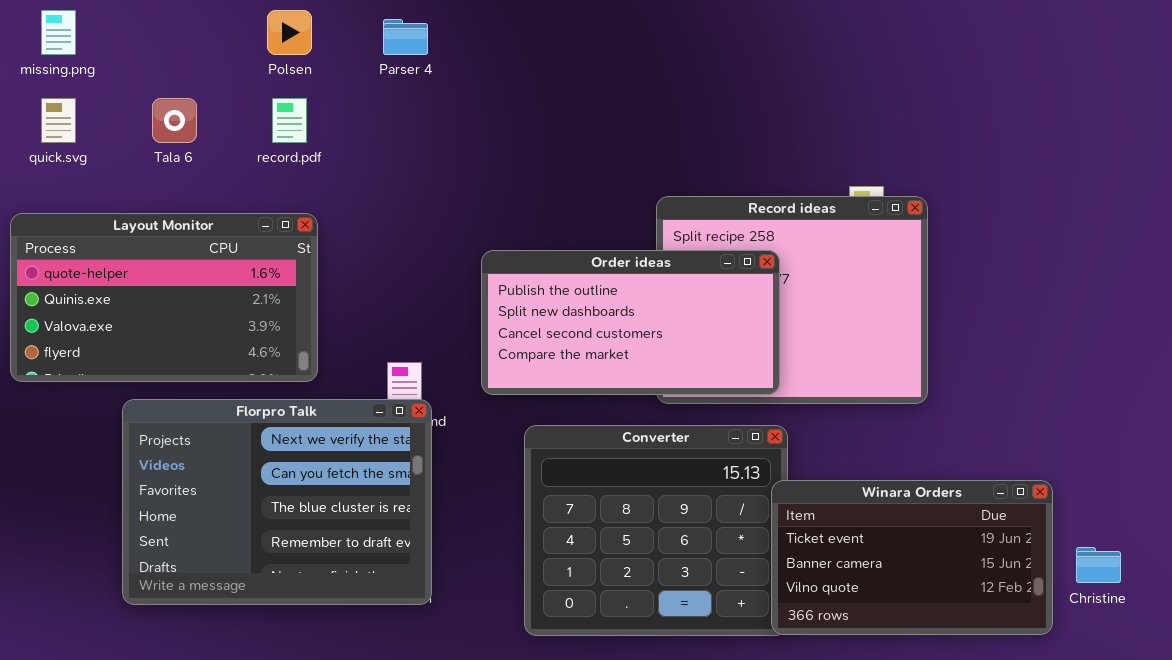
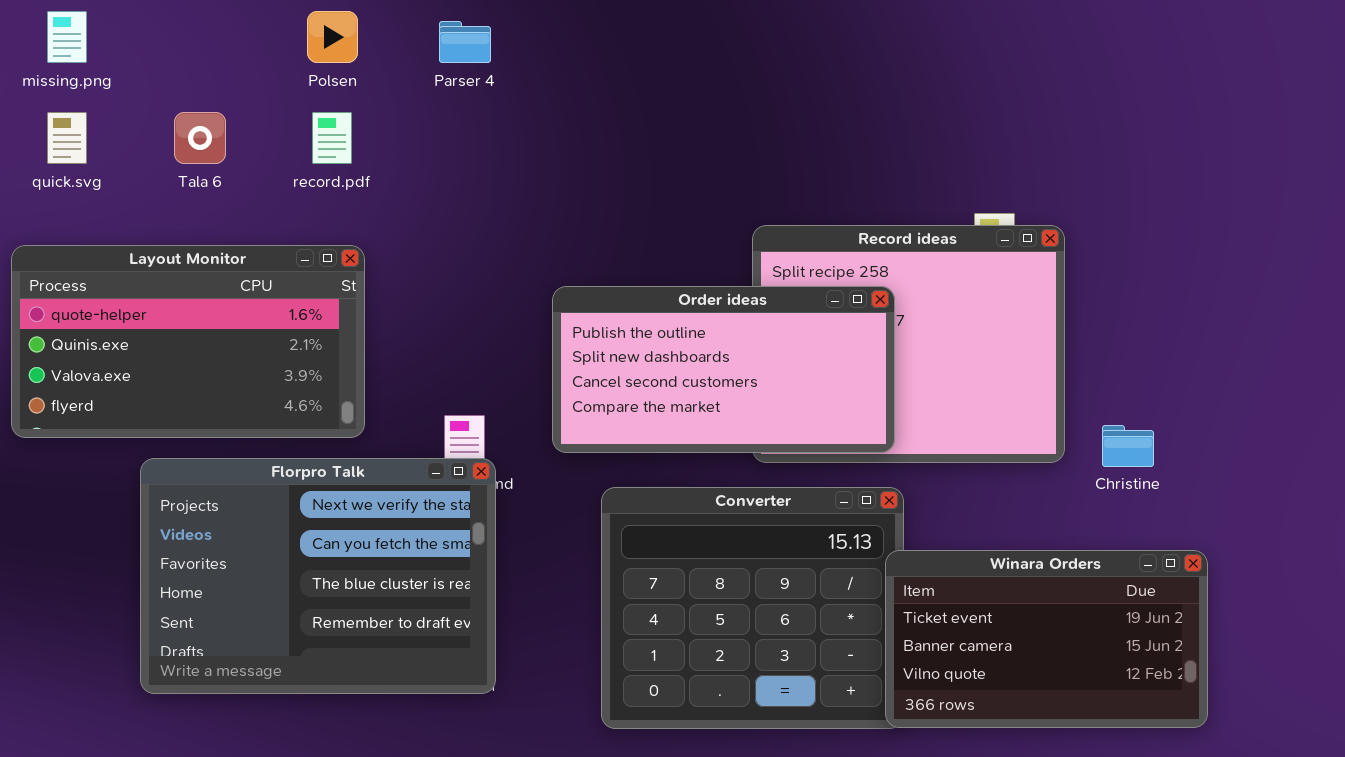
Christine: [1076,547,1121,583] -> [1102,425,1154,467], moved

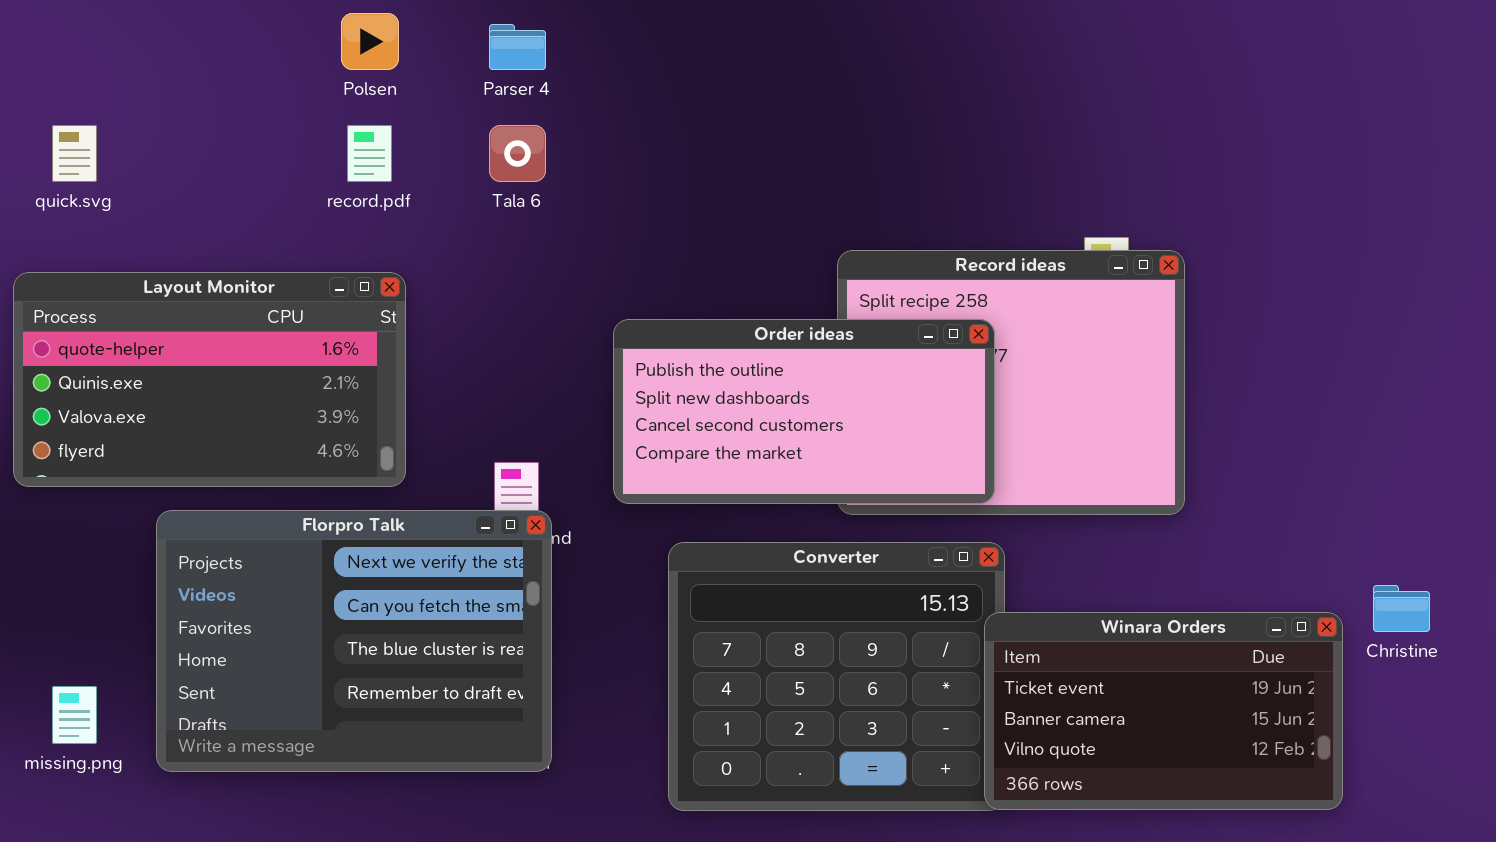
missing.png: [47,11,87,63] -> [52,686,97,744], moved
Tala 6: [174,112,226,164] -> [489,125,546,182], moved
Christine: [1102,425,1154,467] -> [1373,585,1430,632], moved

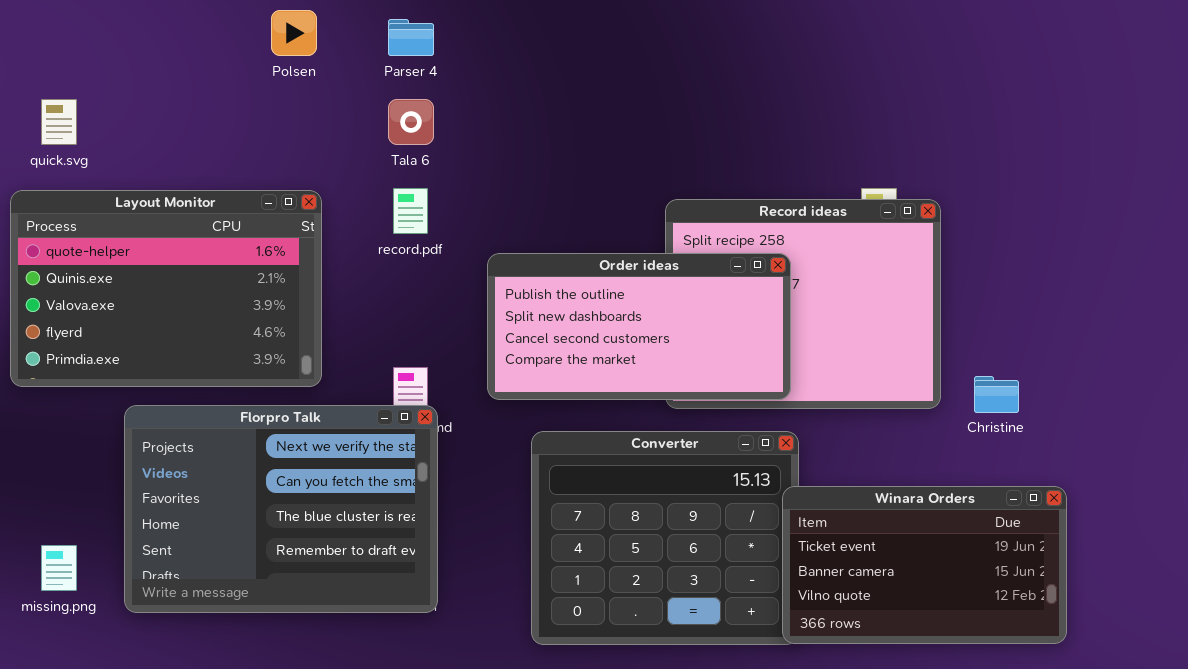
record.pdf: [347,125,392,182] -> [393,188,428,234], moved
Layout Monitor: [13,272,406,487] -> [10,190,322,387], resized
Christine: [1373,585,1430,632] -> [974,376,1019,413], moved

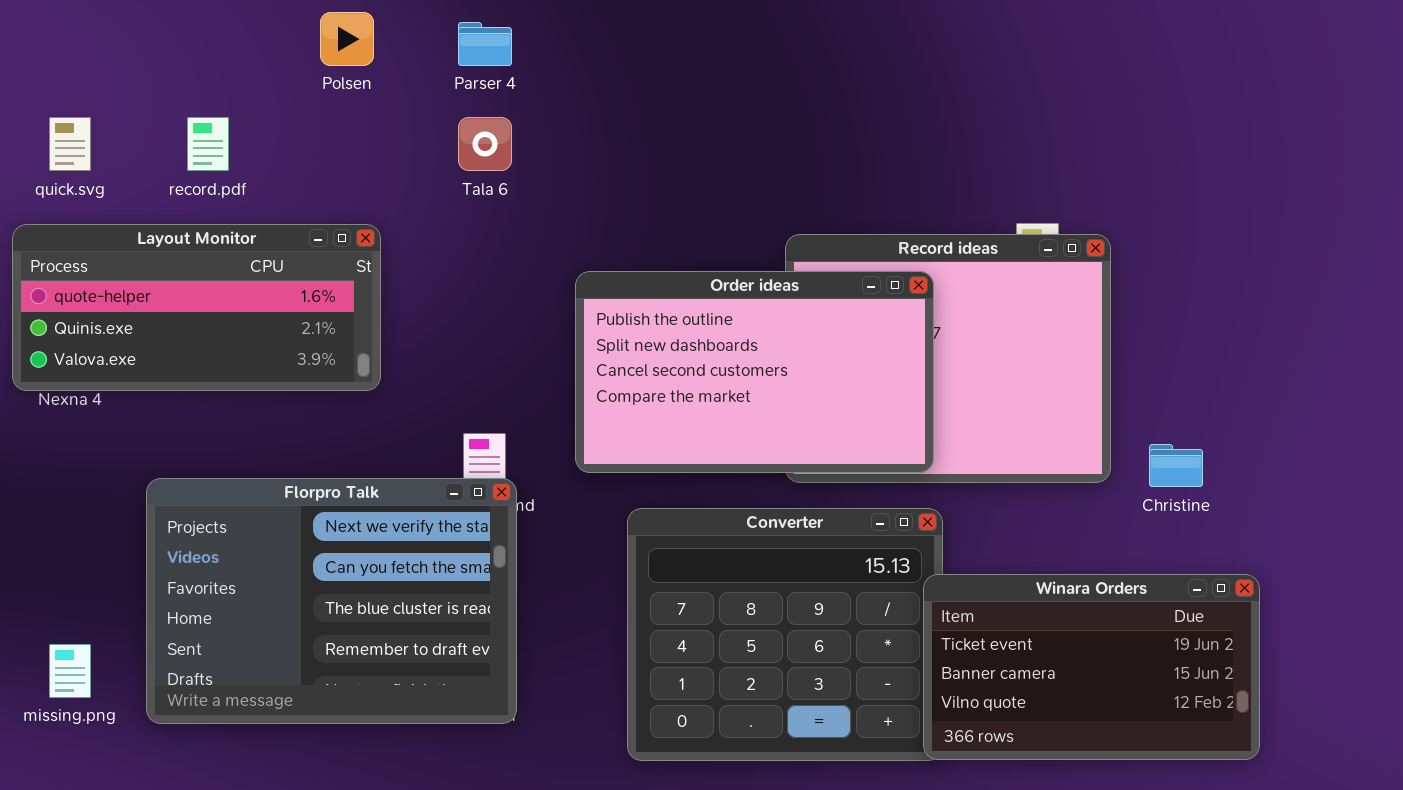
record.pdf: [393,188,428,234] -> [187,117,229,171], moved
Layout Monitor: [10,190,322,387] -> [12,224,381,391], resized
Order ideas: [487,253,791,400] -> [575,271,934,473], resized

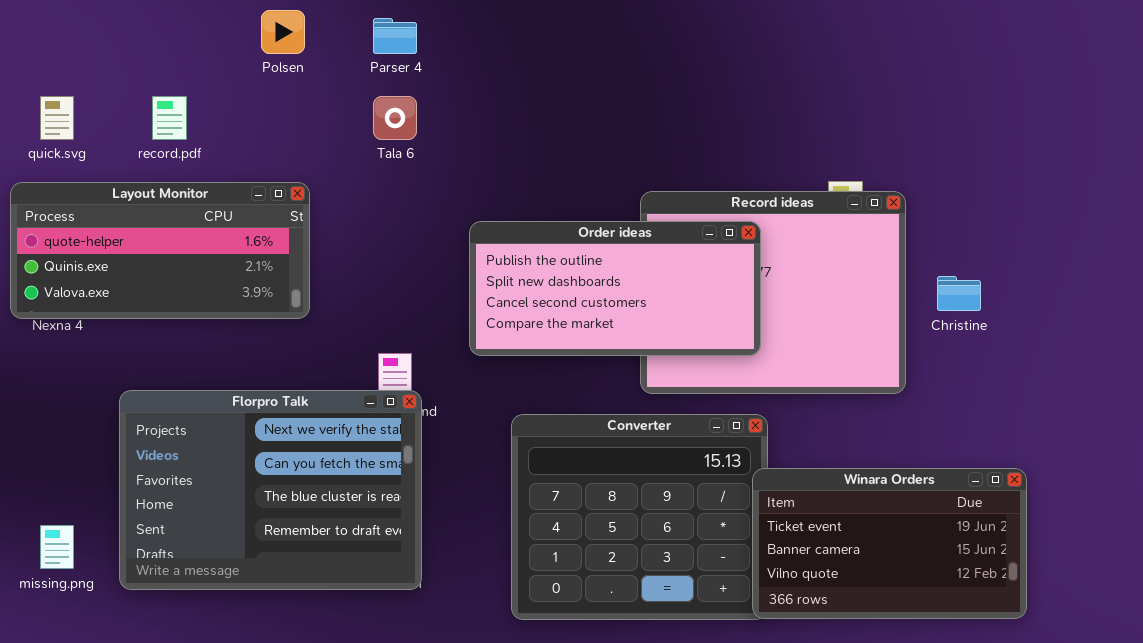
Order ideas: [575,271,934,473] -> [469,221,761,356], resized
Christine: [1149,444,1203,487] -> [937,276,981,311], moved

